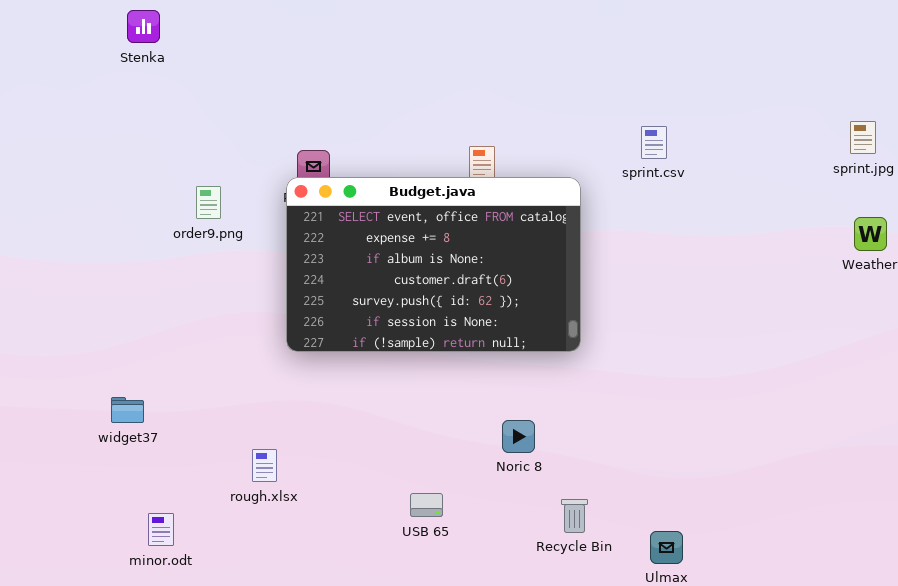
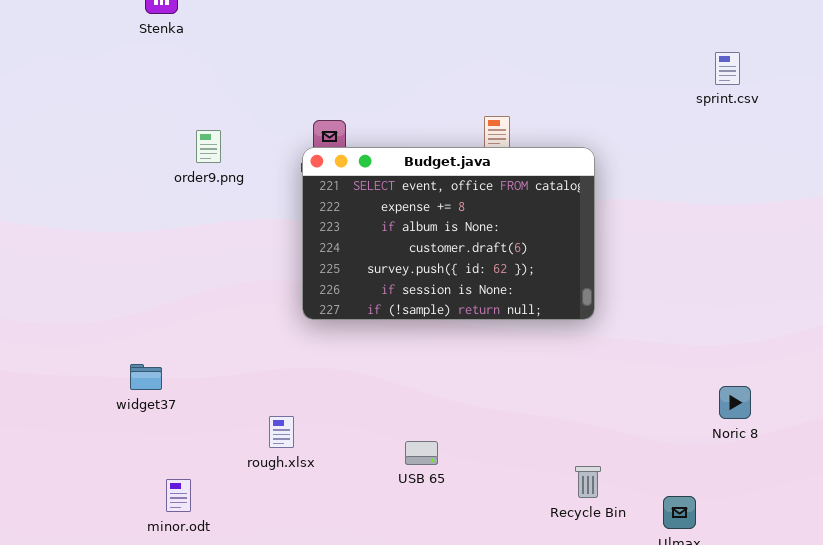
sprint.csv: [641,126,667,159] -> [715,52,740,85], moved
order9.png: [196,186,221,219] -> [196,130,221,163], moved
Noric 8: [502,420,535,453] -> [719,386,751,419], moved
USB 65: [410,493,443,517] -> [405,441,438,465], moved

